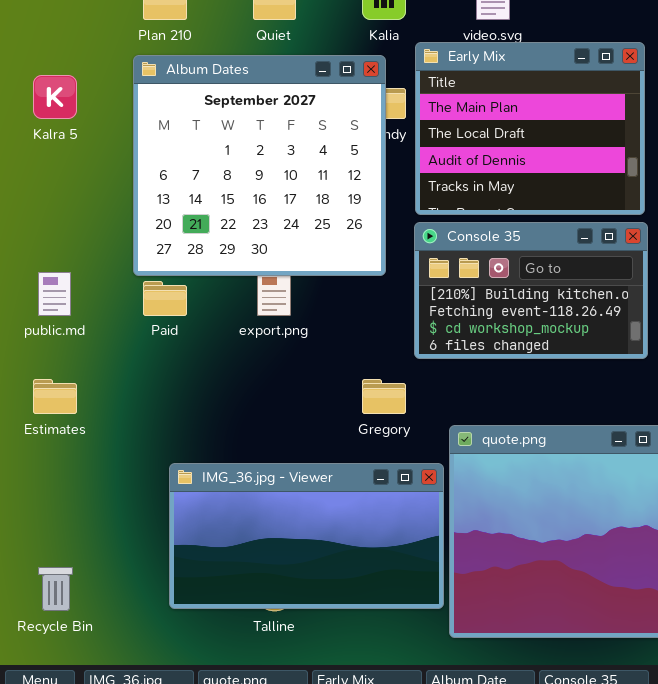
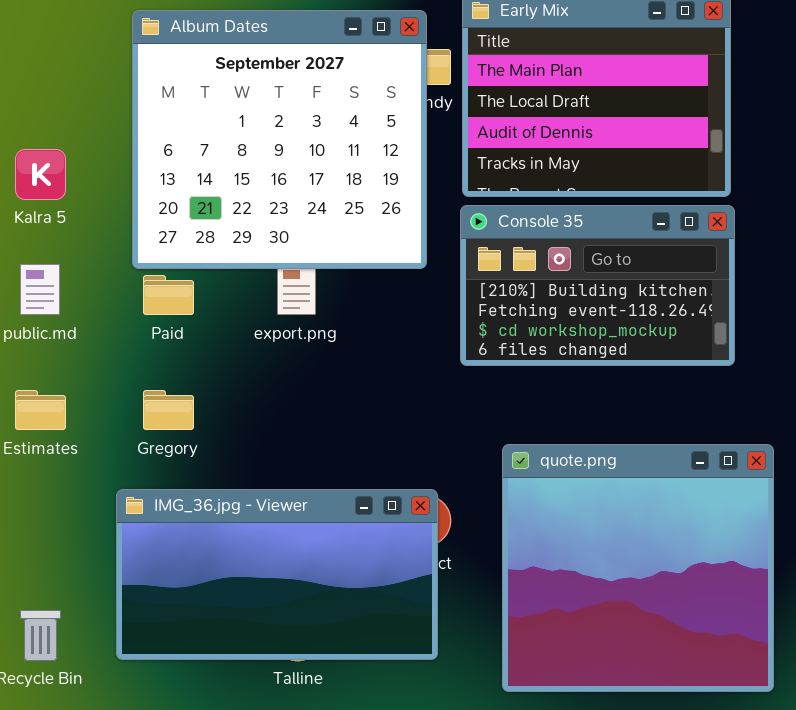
Kalra 5: [33,75,77,119] -> [15,149,66,200], moved
Gregory: [362,379,406,414] -> [143,390,194,430], moved
IMG_36.jpg - Viewer: [169,463,444,609] -> [116,489,438,660], moved

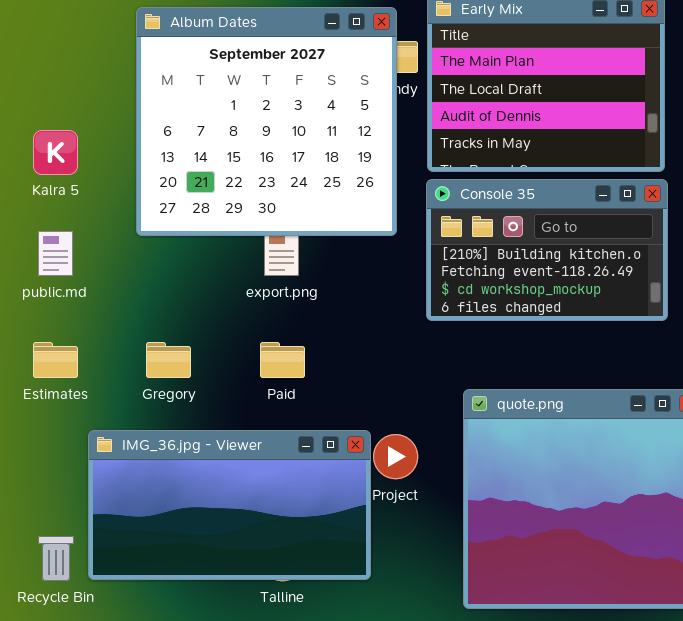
Paid: [143,275,194,315] -> [260,342,305,378], moved
IMG_36.jpg - Viewer: [116,489,438,660] -> [88,430,371,580], moved

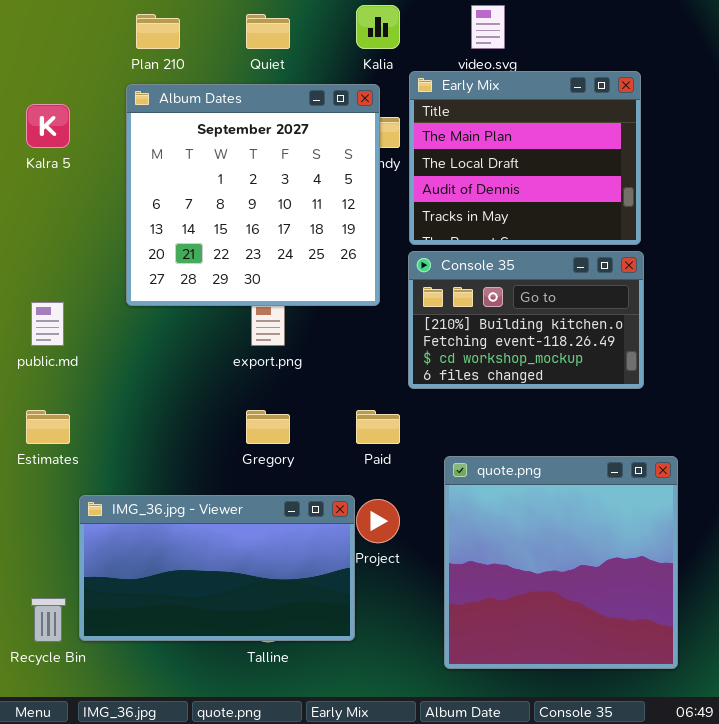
Kalra 5: [33,130,78,175] -> [26,104,70,148], moved
Gregory: [146,342,191,378] -> [246,410,290,444], moved
Paid: [260,342,305,378] -> [356,410,400,444], moved

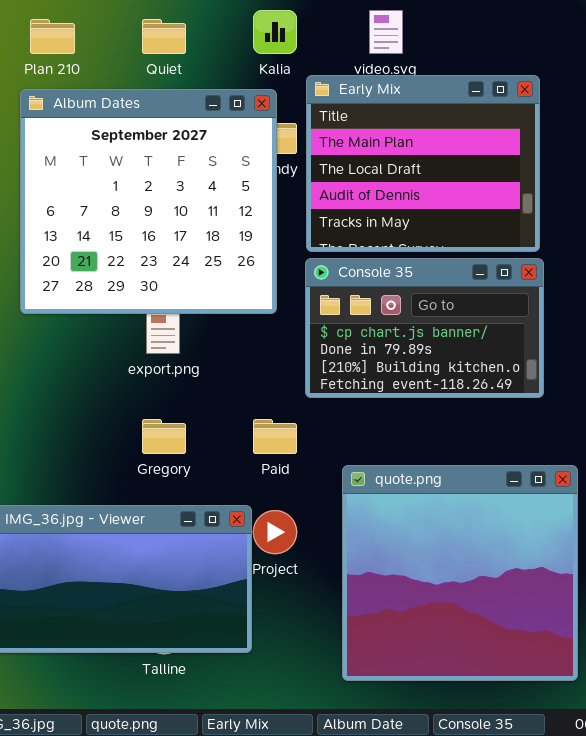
Console 35: [408,251,644,389] -> [305,258,544,398], scrolled up 2 rows

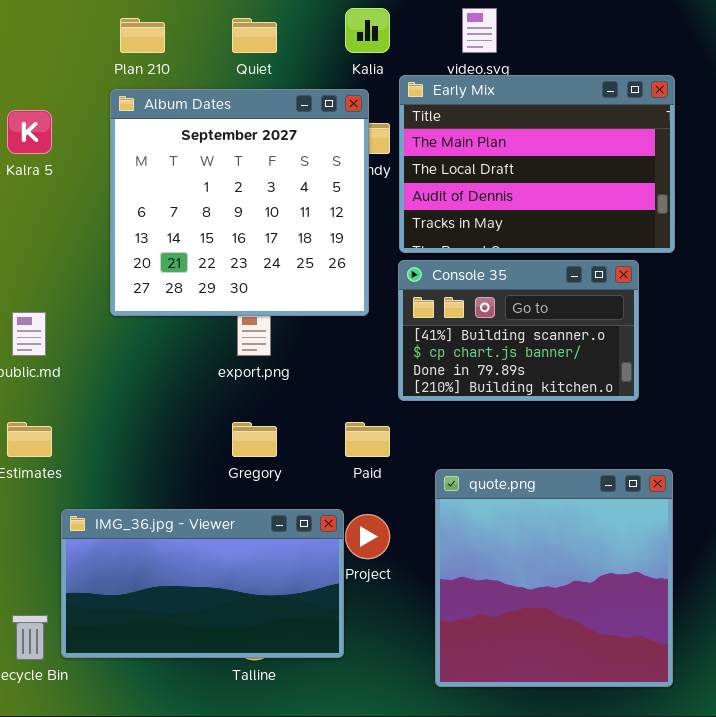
Early Mix: [306,75,540,252] -> [399,75,675,253], resized
Console 35: [305,258,544,398] -> [398,260,639,401], scrolled up 1 row

